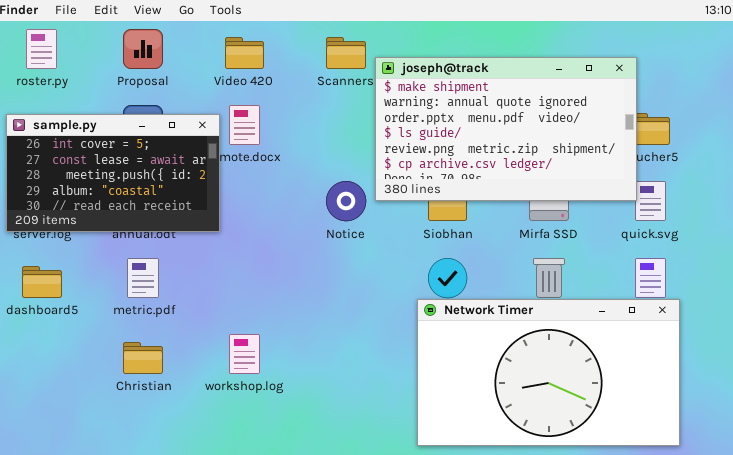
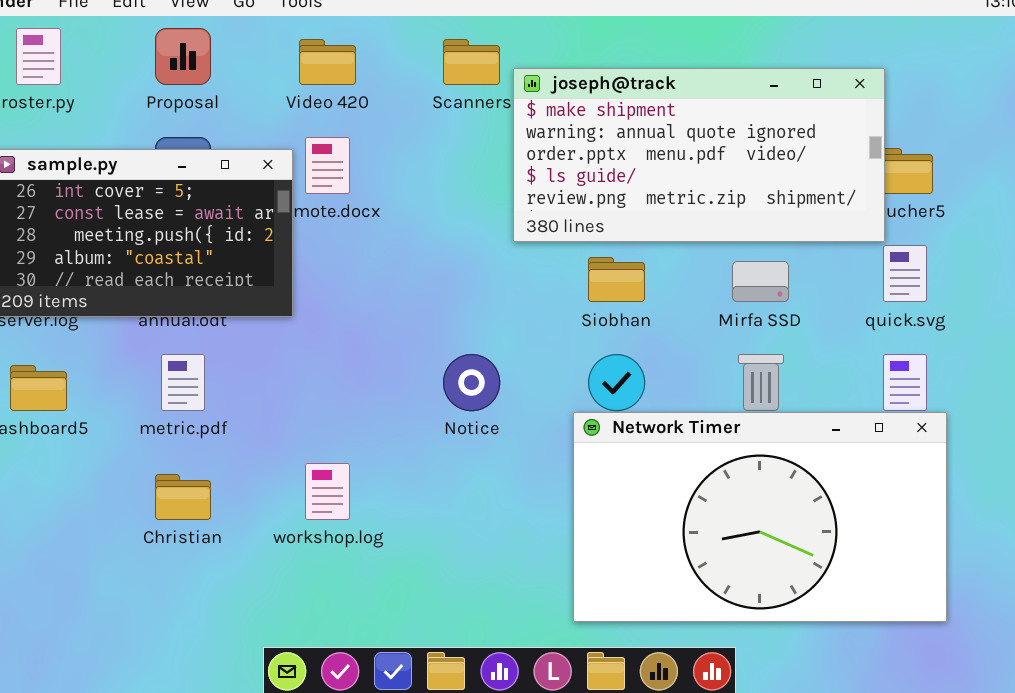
joseph@track: [375,57,637,201] -> [513,68,885,242], resized
Notice: [326,181,366,221] -> [443,354,500,411], moved

